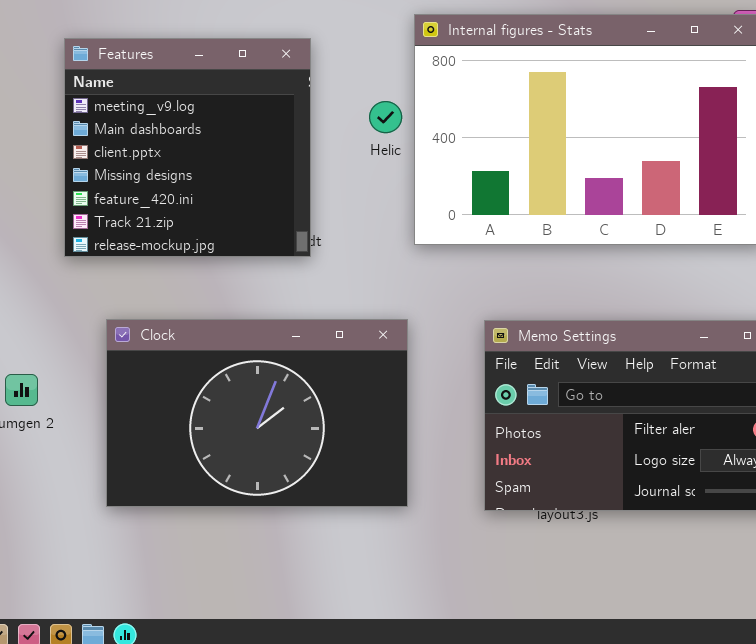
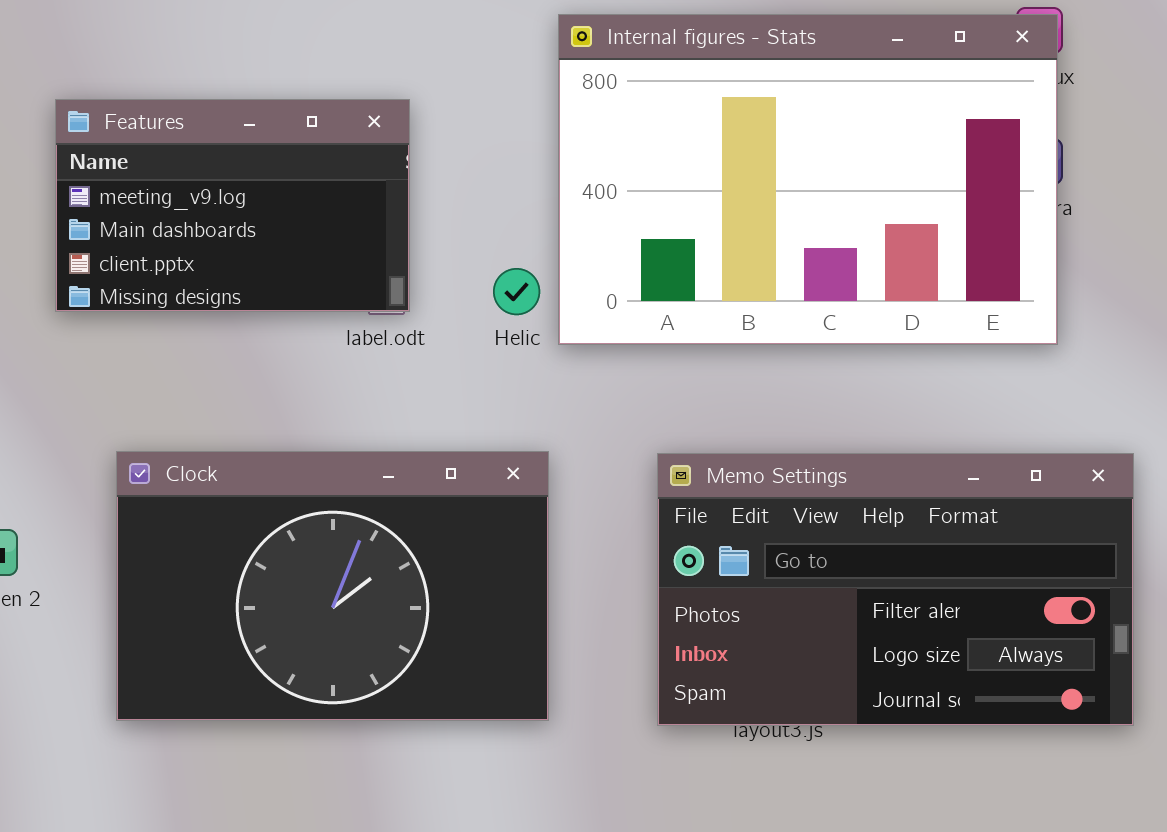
Features: [64,38,311,257] -> [55,99,410,312], moved, resized
Helic: [369,101,402,133] -> [493,268,540,315], moved

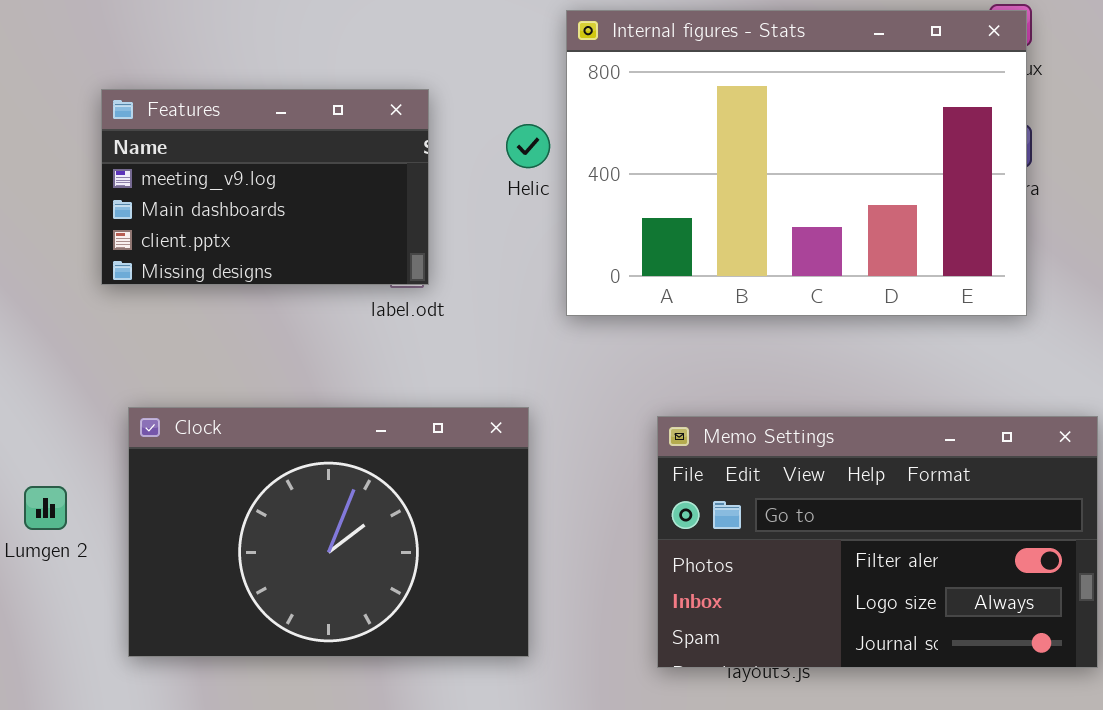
Helic: [493,268,540,315] -> [506,124,550,168], moved
Clock: [116,451,549,721] -> [128,407,529,657], moved

